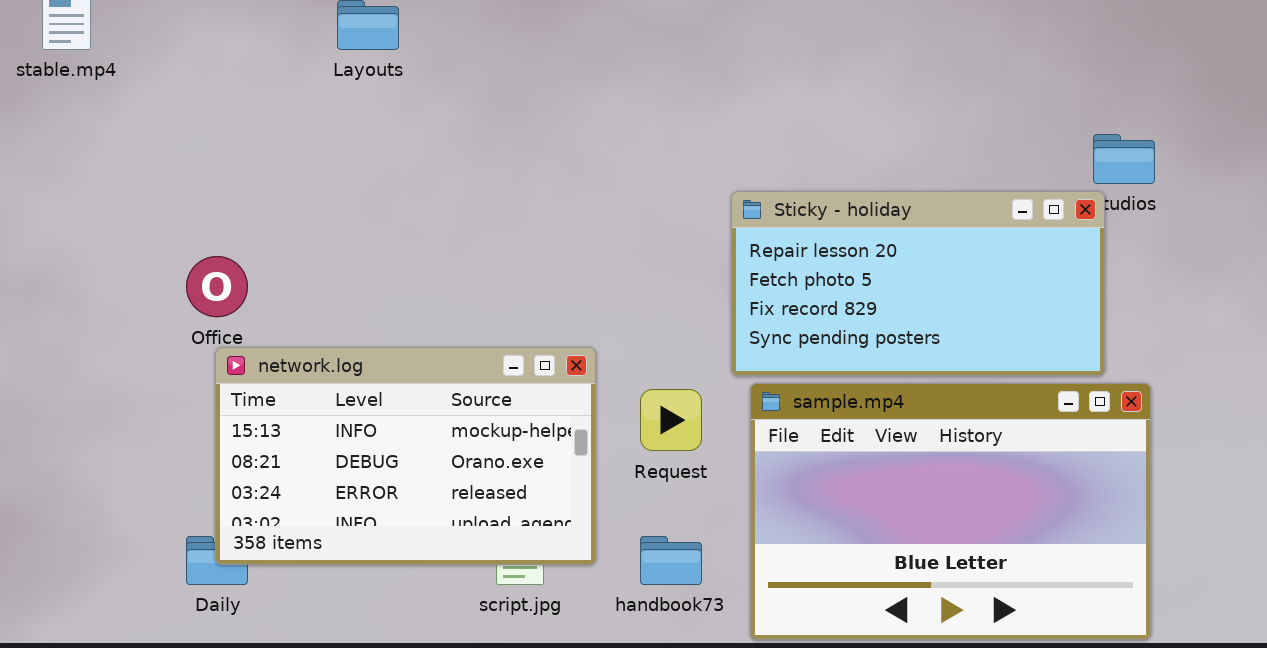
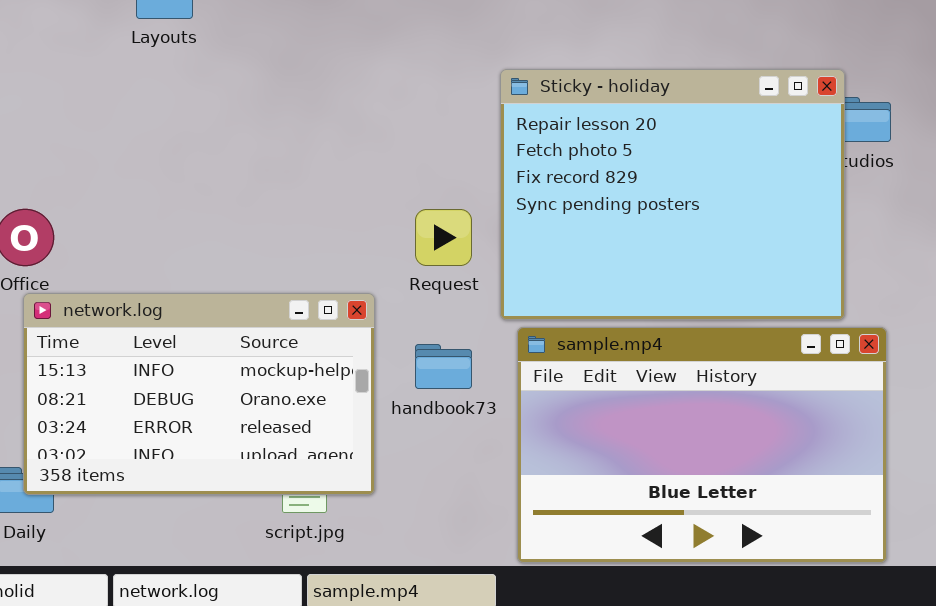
Sticky - holiday: [731,191,1105,376] -> [500,69,845,320], resized
Request: [640,389,702,451] -> [415,209,472,266], moved
handbook73: [640,536,702,585] -> [415,344,472,389], moved

